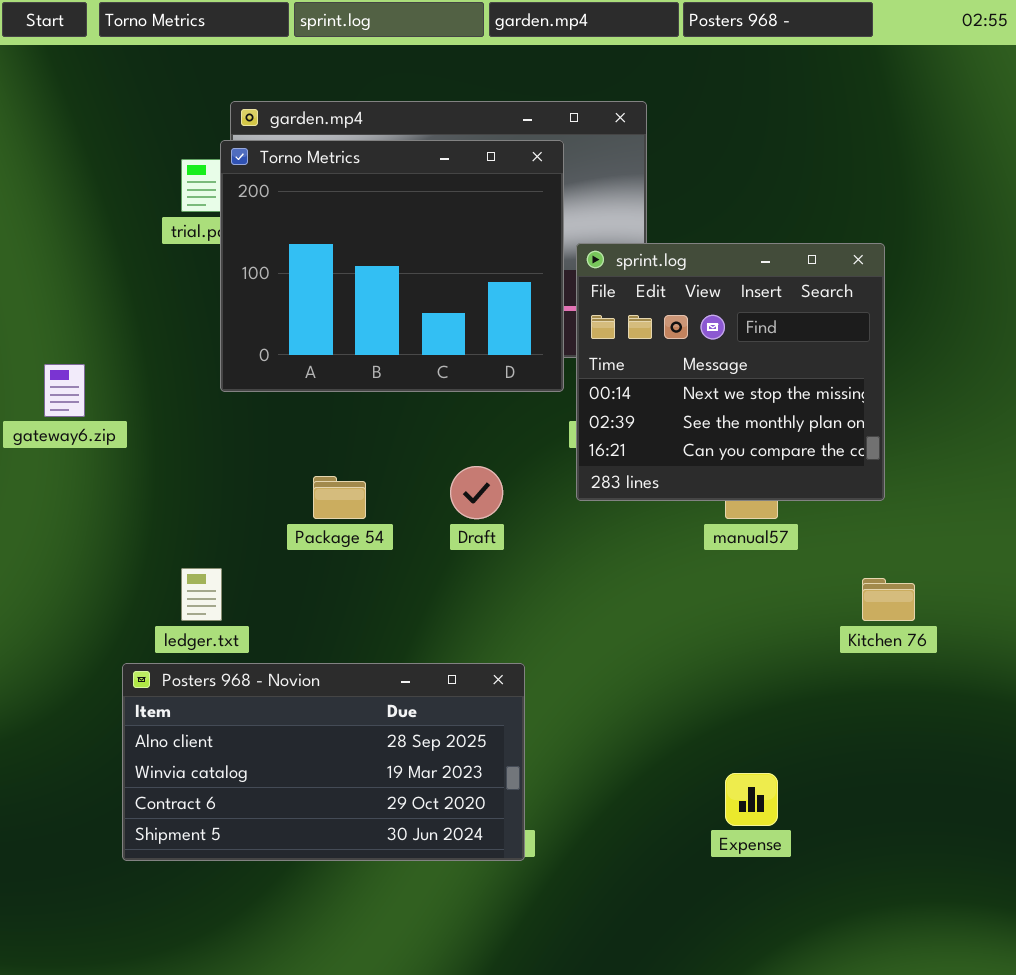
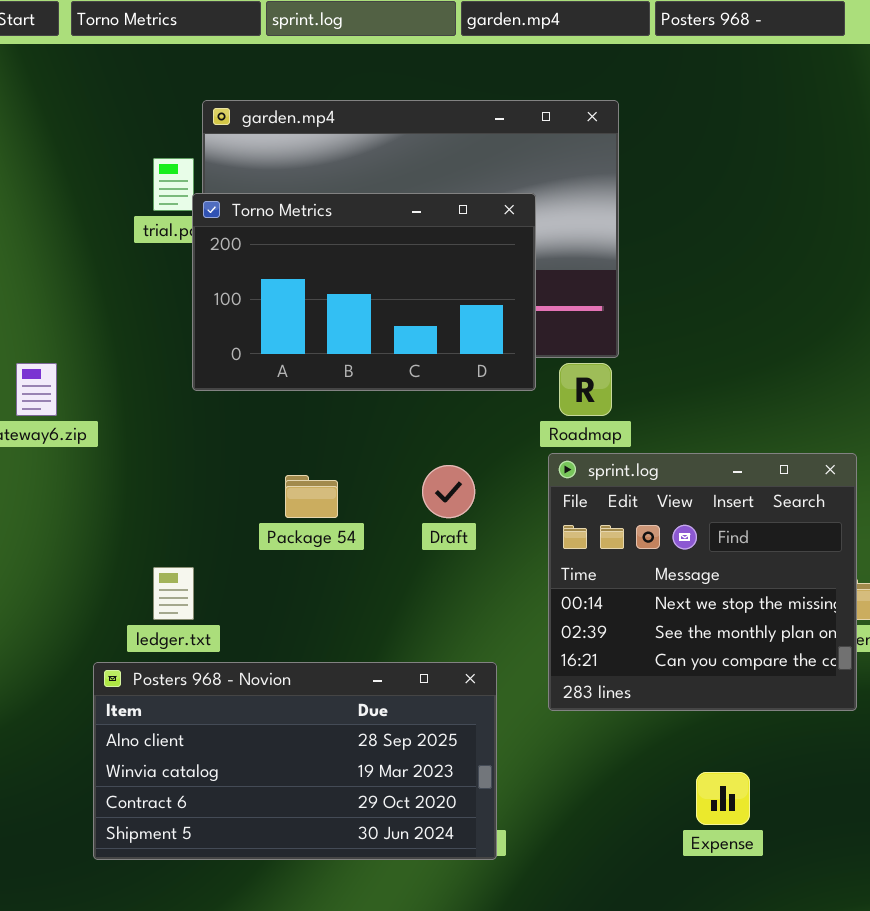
Torno Metrics: [220,140,564,392] -> [192,193,536,391], resized
sprint.log: [576,243,885,501] -> [548,453,857,711], moved

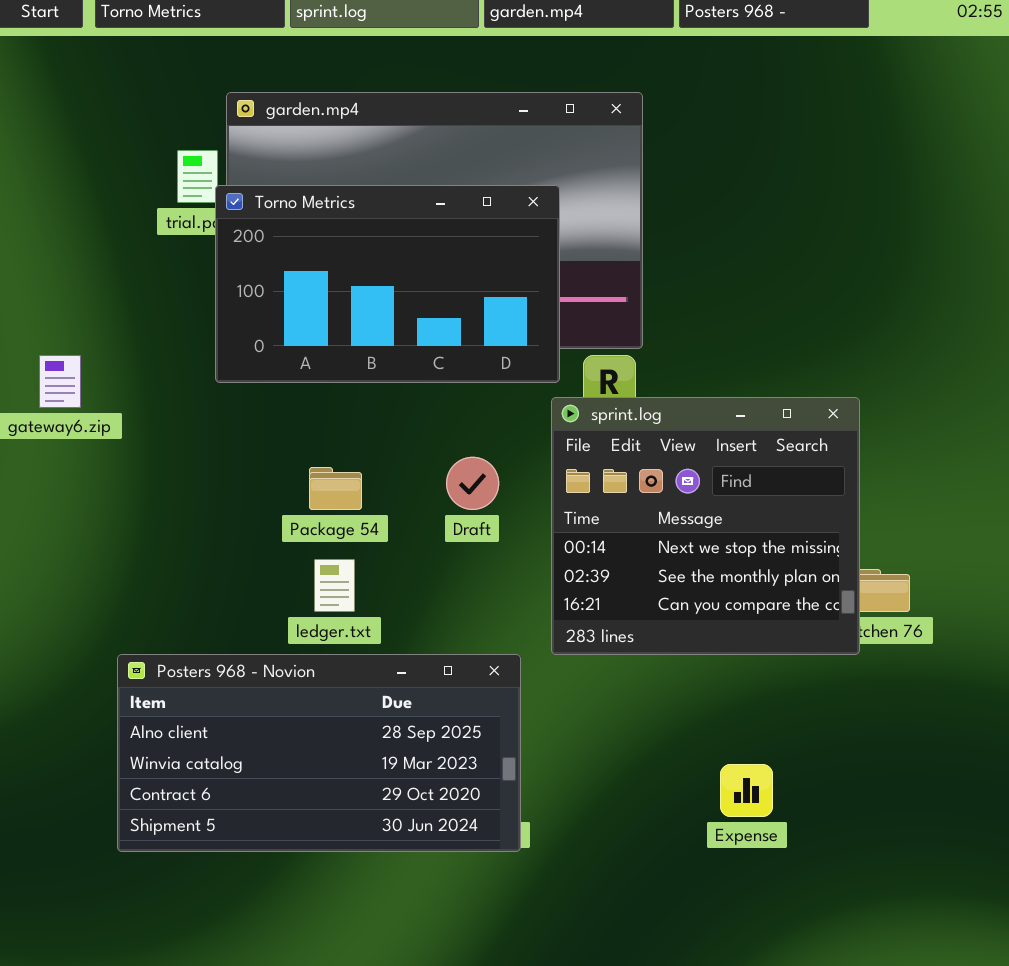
sprint.log: [548,453,857,711] -> [551,397,860,655], moved
ledger.txt: [153,567,194,620] -> [314,559,355,612], moved

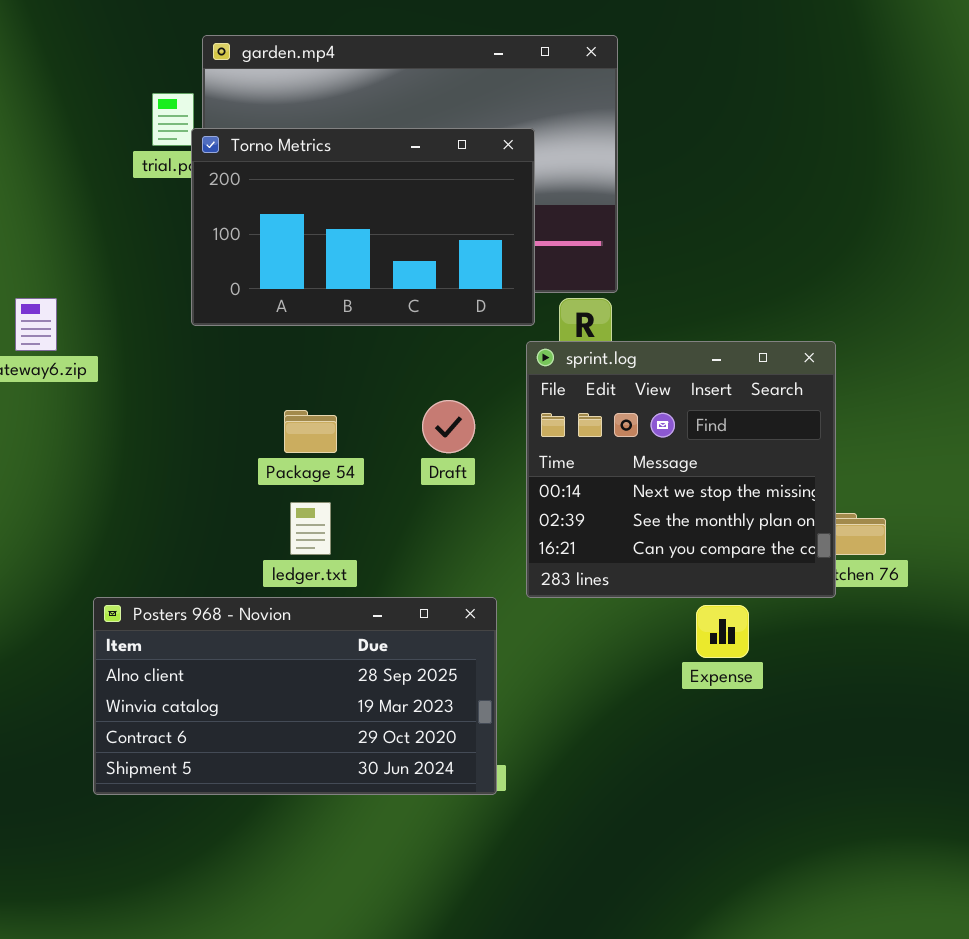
Expense: [720,764,773,817] -> [696,605,749,658], moved

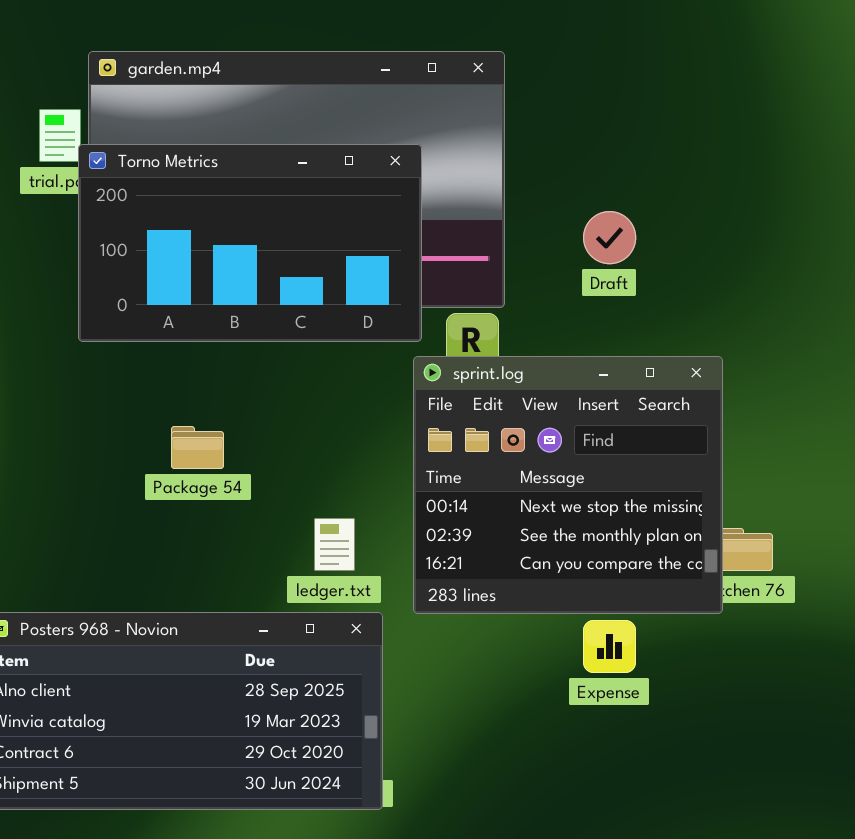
Draft: [422,400,475,453] -> [583,211,636,264], moved
ledger.txt: [290,502,331,555] -> [314,518,355,571], moved

